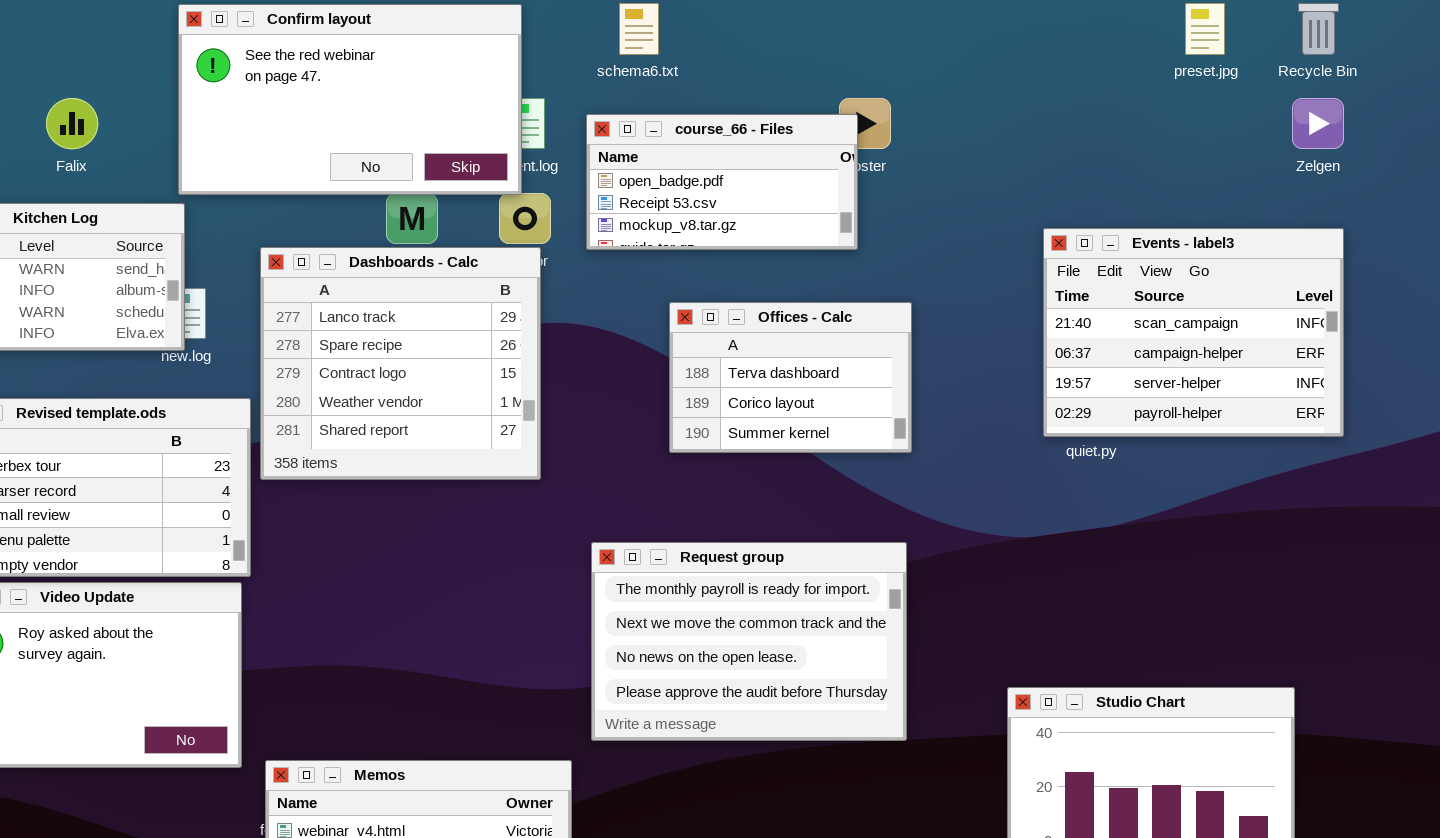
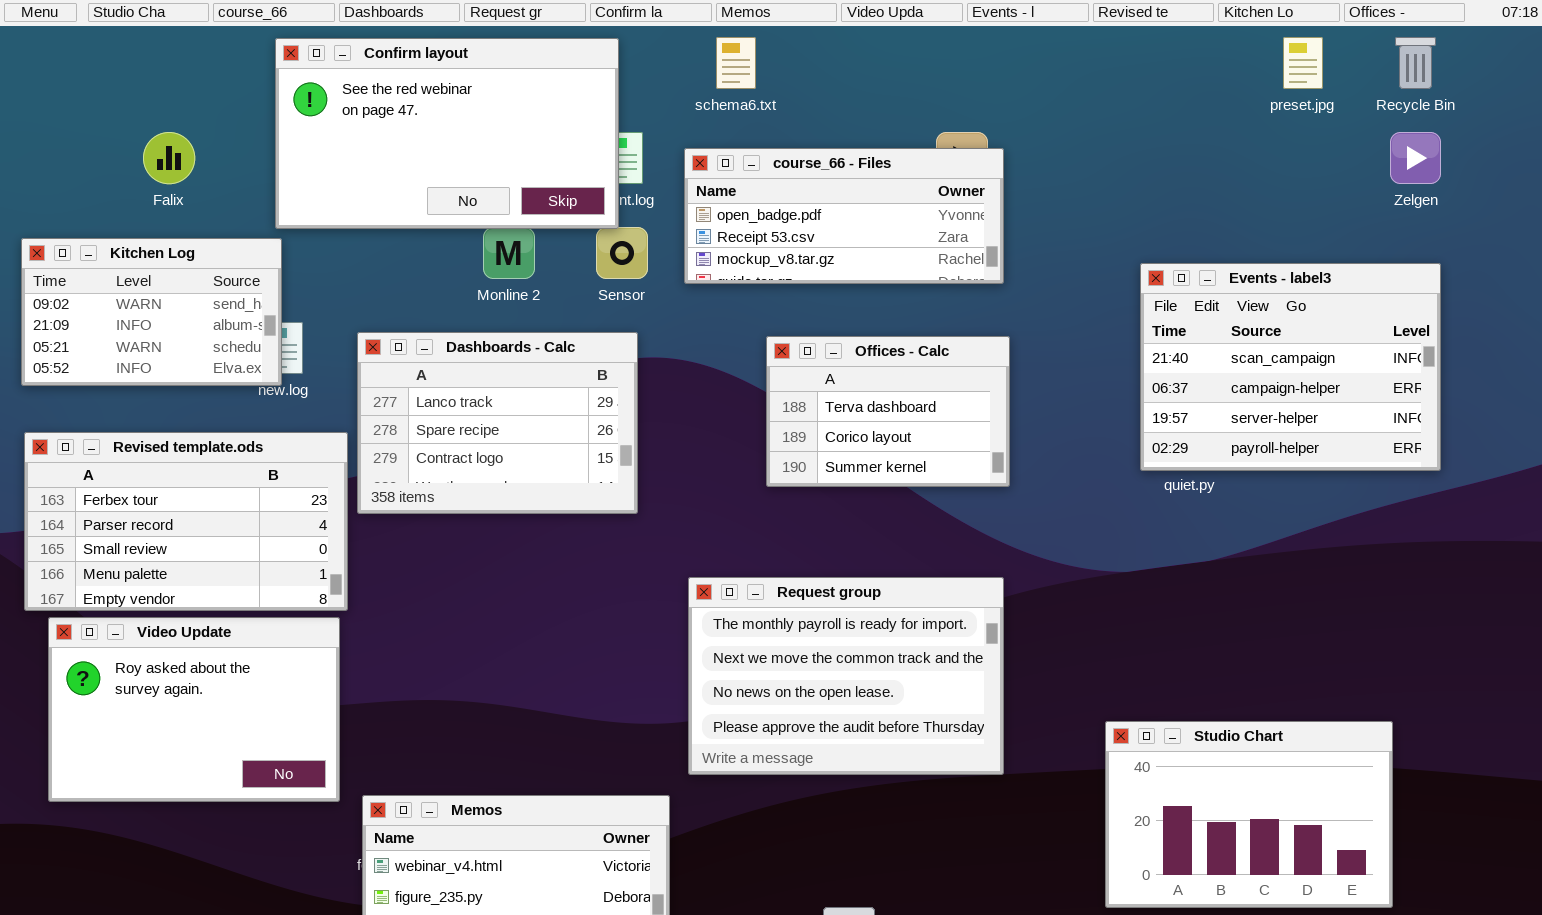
course_66 - Files: [586,114,858,250] -> [684,148,1004,284], resized
Dashboards - Calc: [260,247,541,480] -> [357,332,638,514], resized

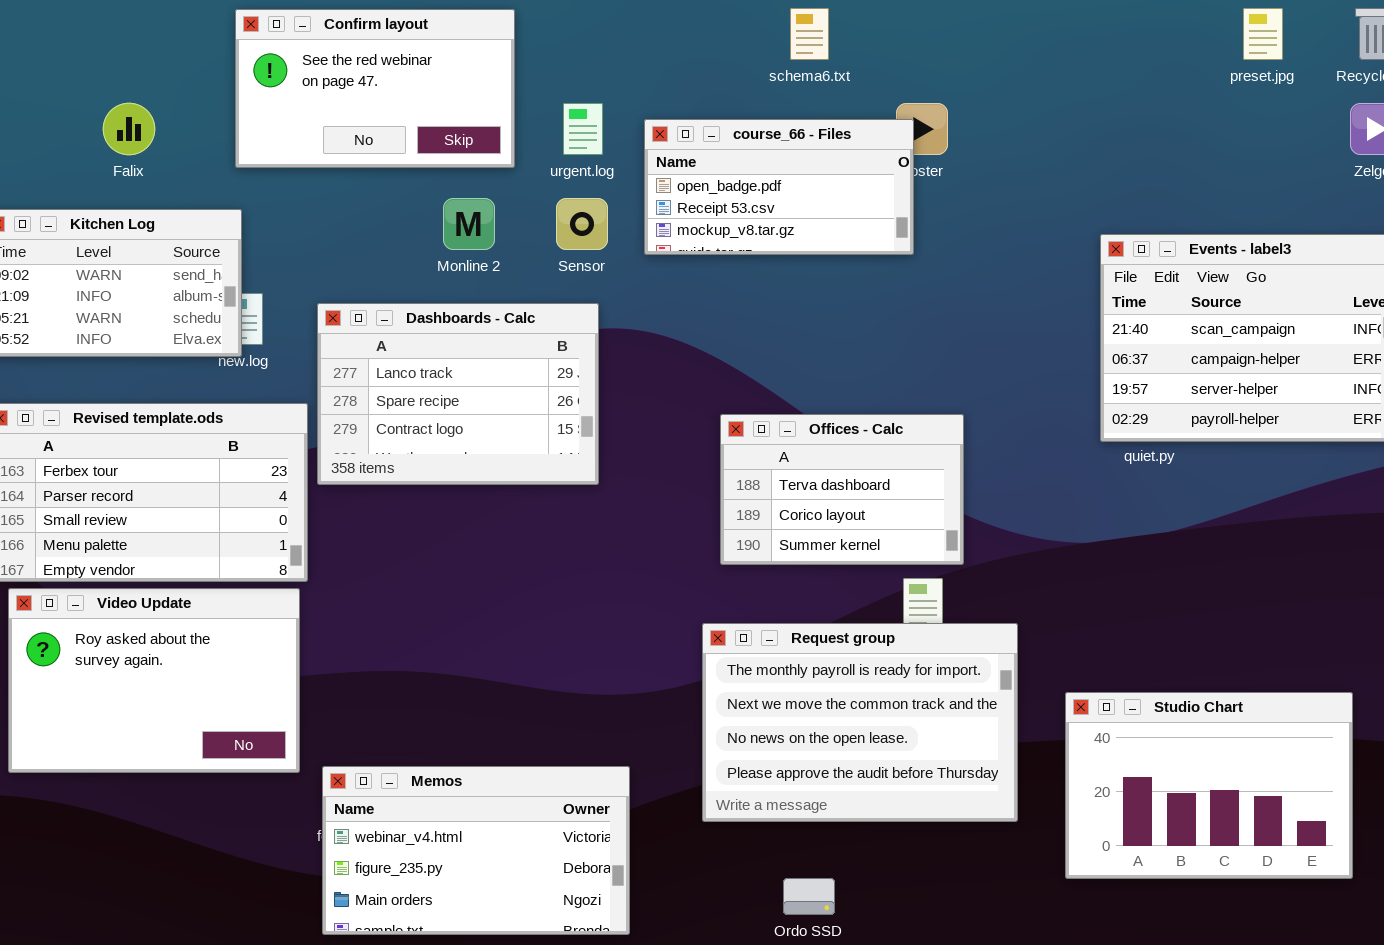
schema6.txt: [716,37,756,89] -> [790,8,829,60], moved
Confirm layout: [275,38,619,229] -> [235,9,515,168], resized
course_66 - Files: [684,148,1004,284] -> [644,119,914,255], resized
Offices - Calc: [766,336,1010,487] -> [720,414,964,565], moved
Request group: [688,577,1004,775] -> [702,623,1018,822], moved

